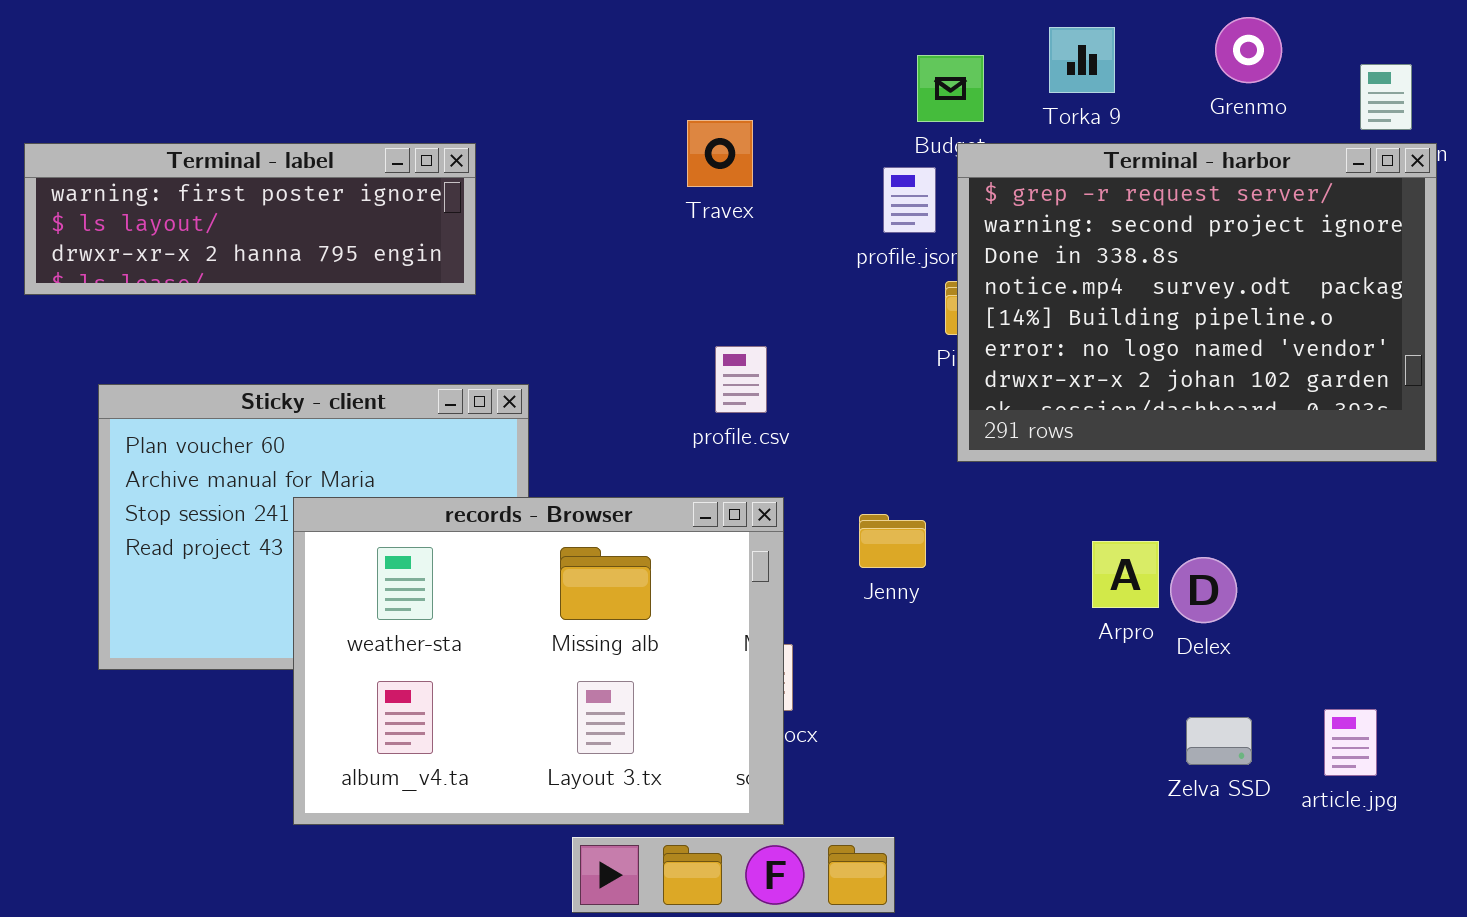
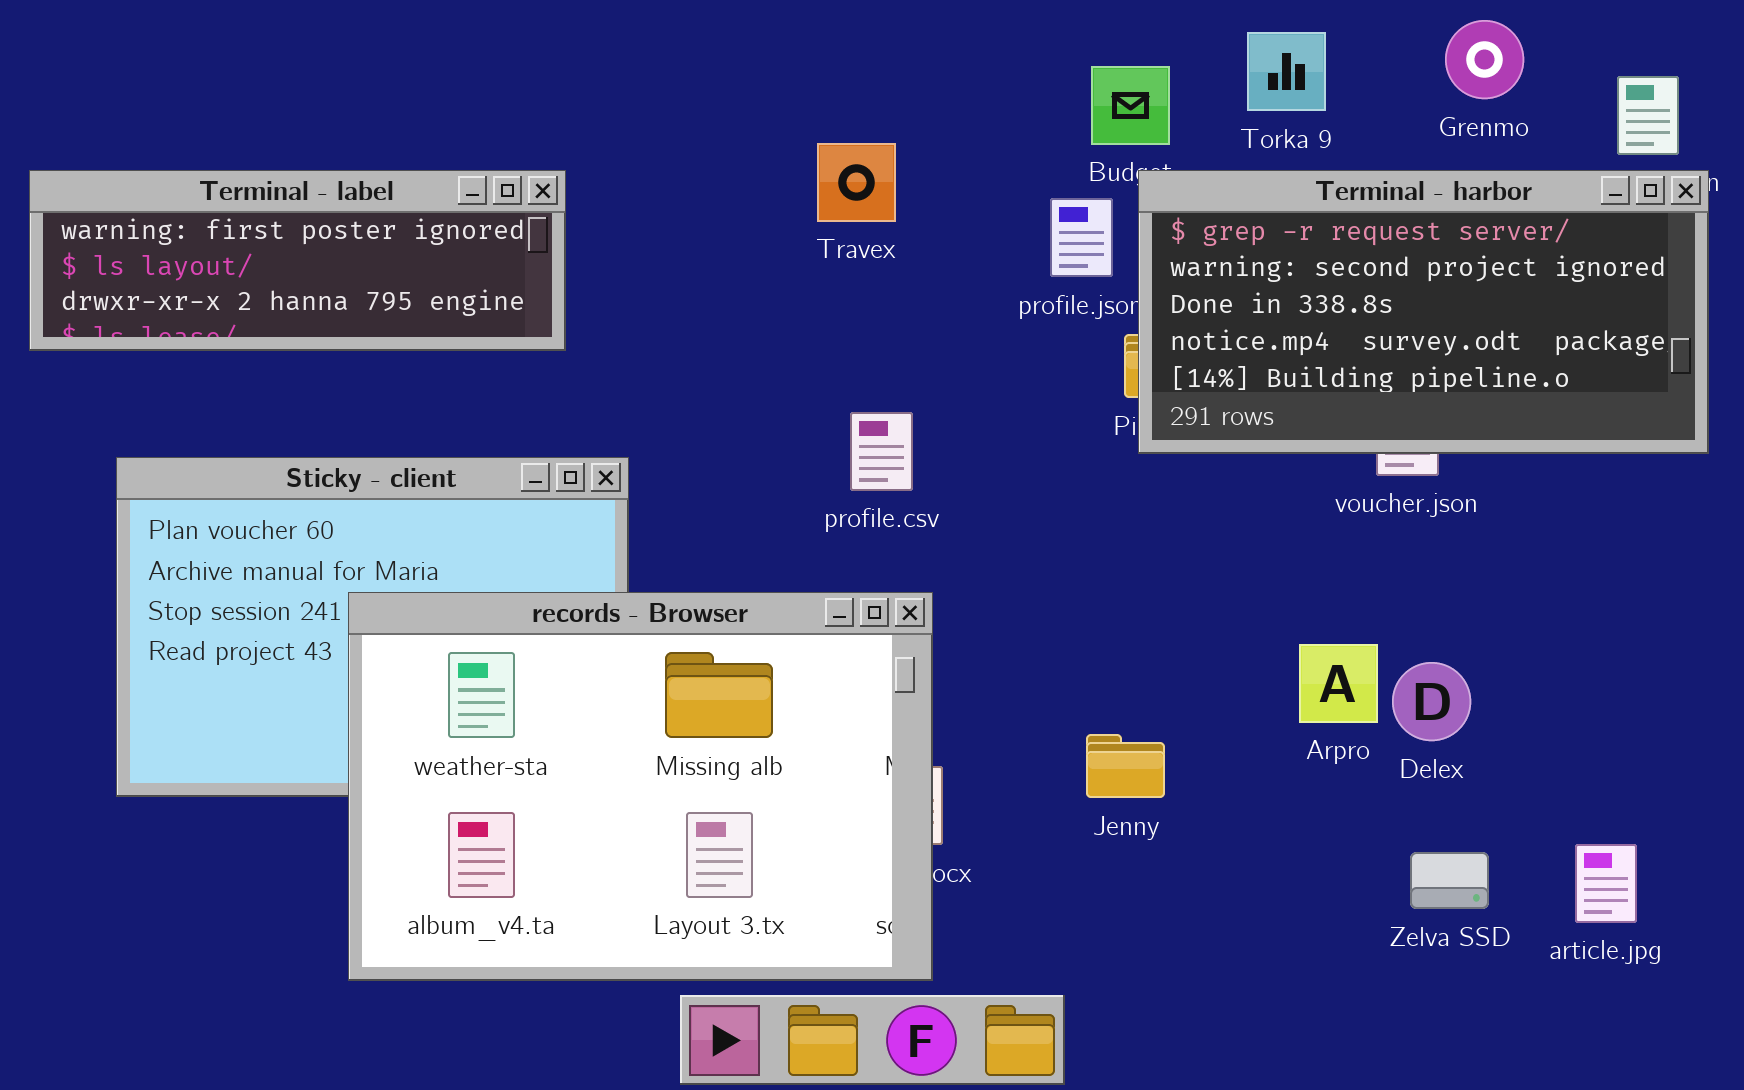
Terminal - harbor: [957,143,1437,462] -> [1138,170,1709,454], resized
Jenny: [859,514,926,568] -> [1086,734,1165,798], moved

